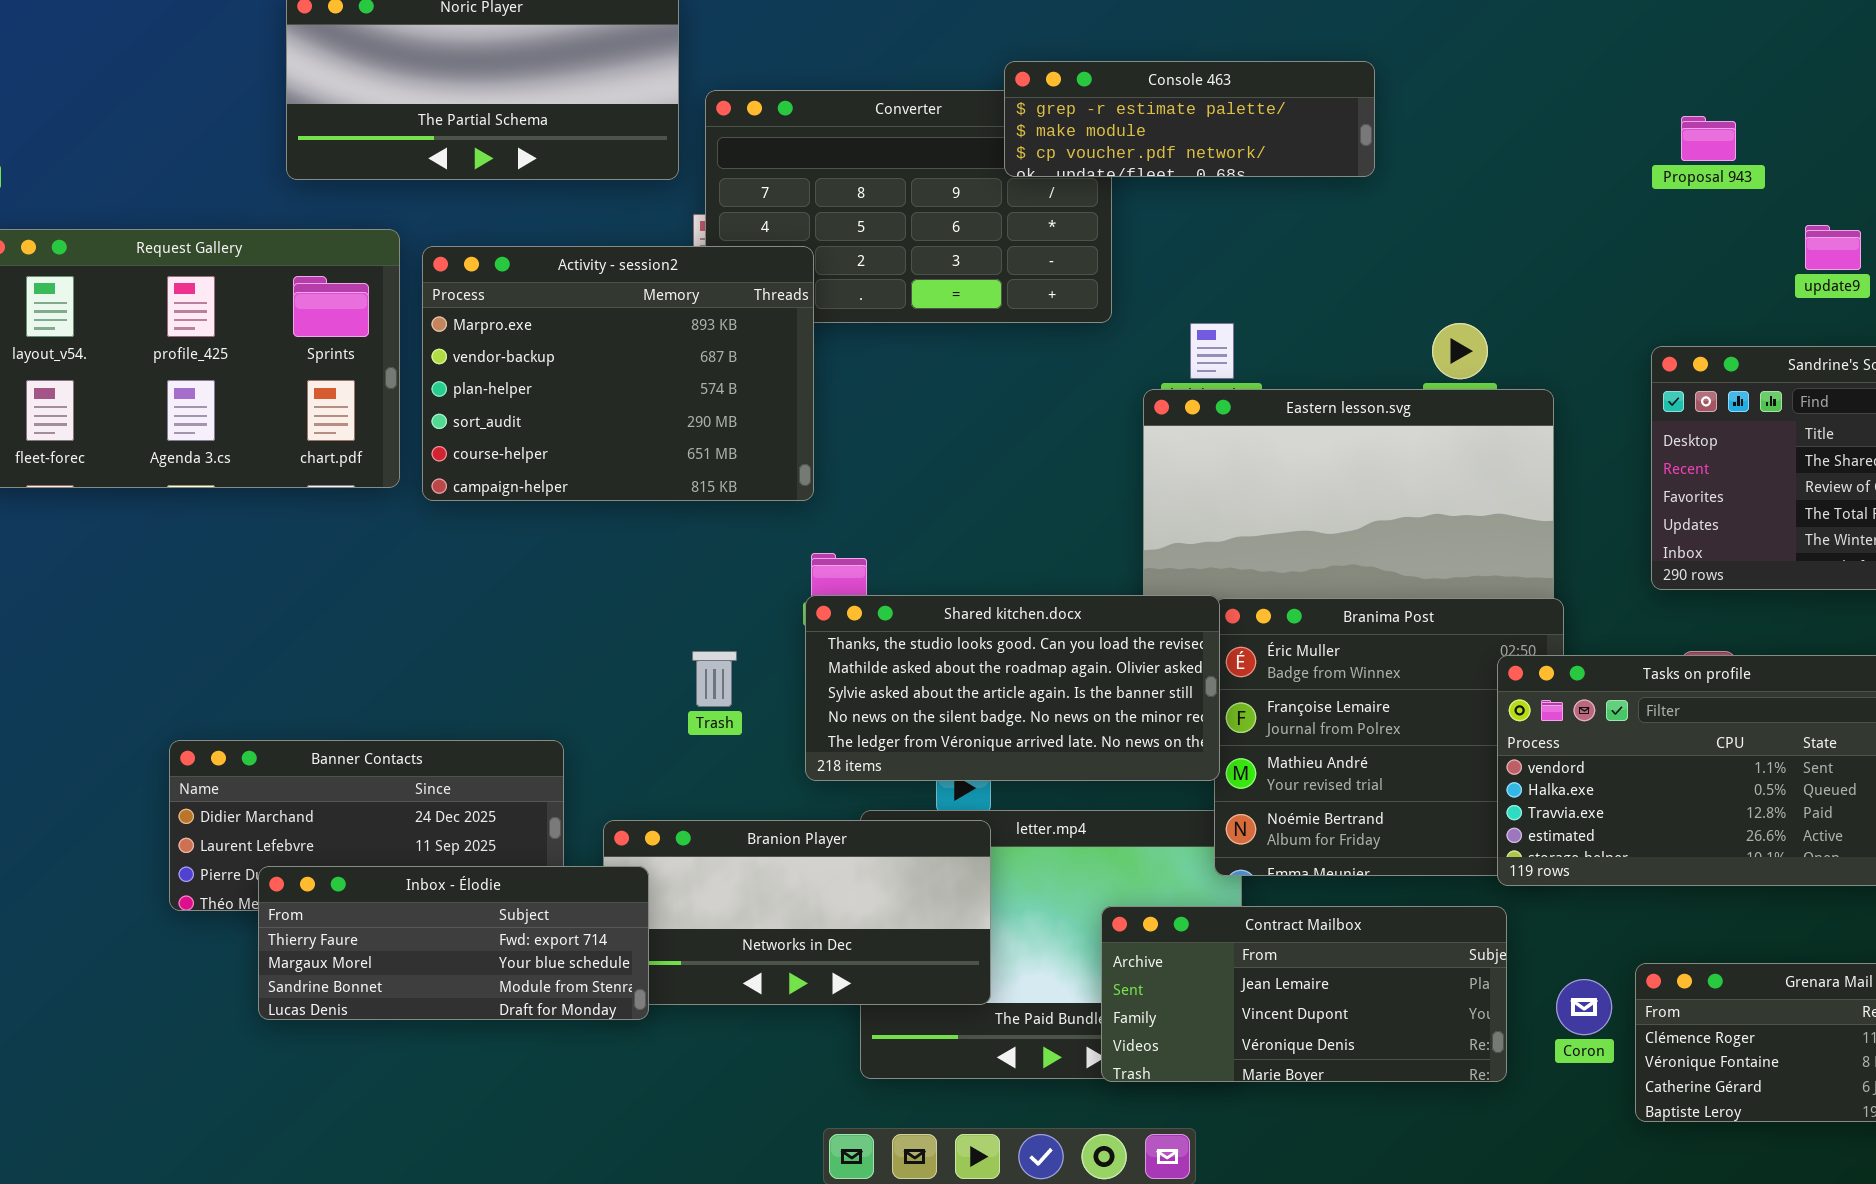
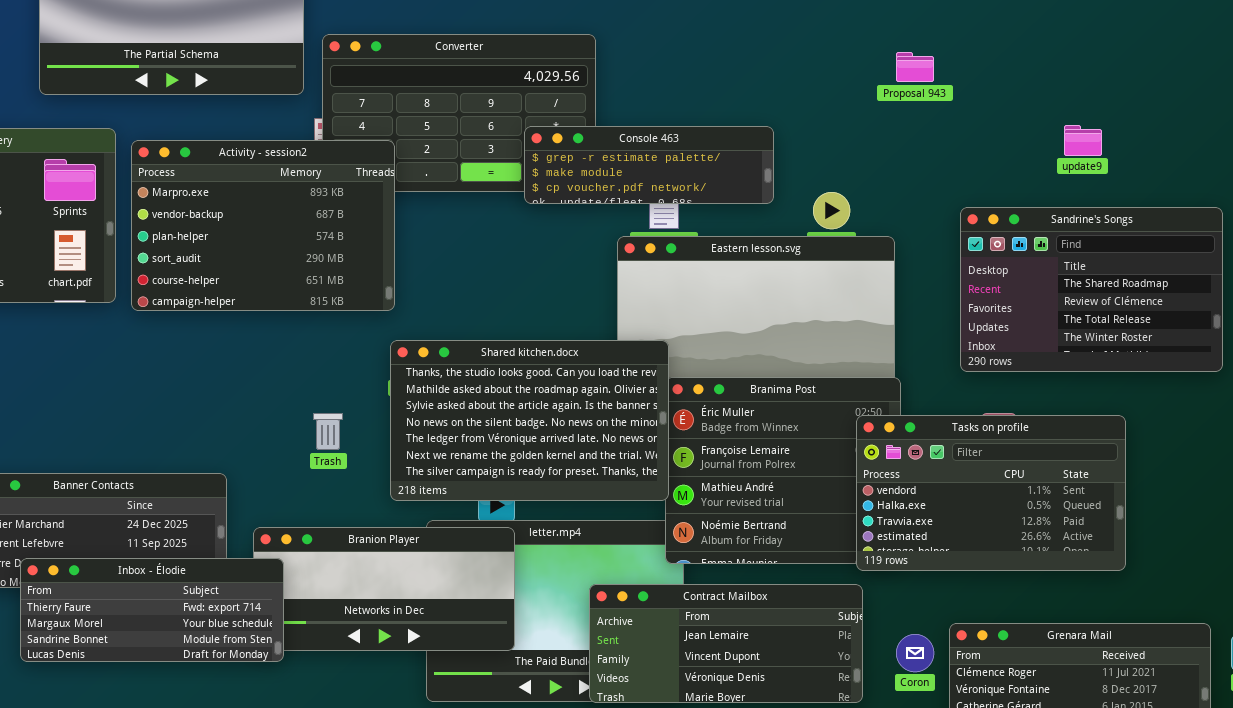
Console 463: [1004,61,1375,177] -> [524,126,774,204], moved
Proposal 943: [1681,116,1736,161] -> [896,52,934,82], moved
Shared kitchen.docx: [805,595,1220,781] -> [390,340,669,501], resized

